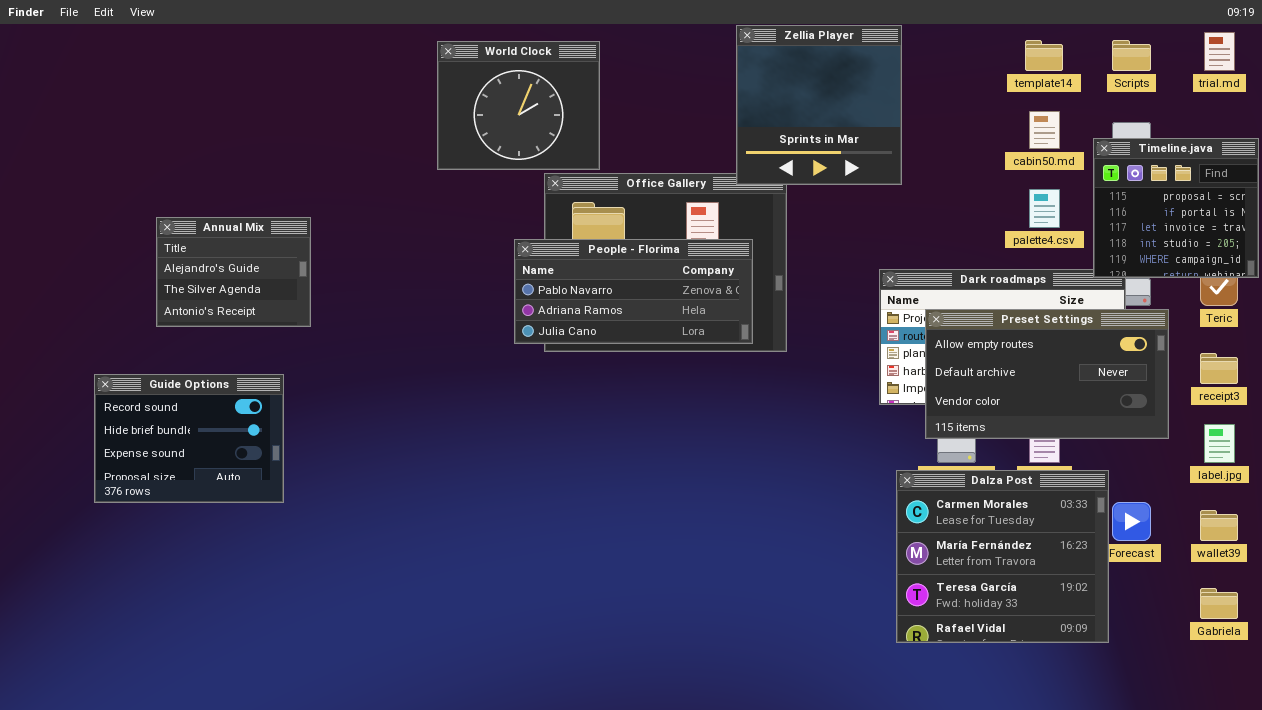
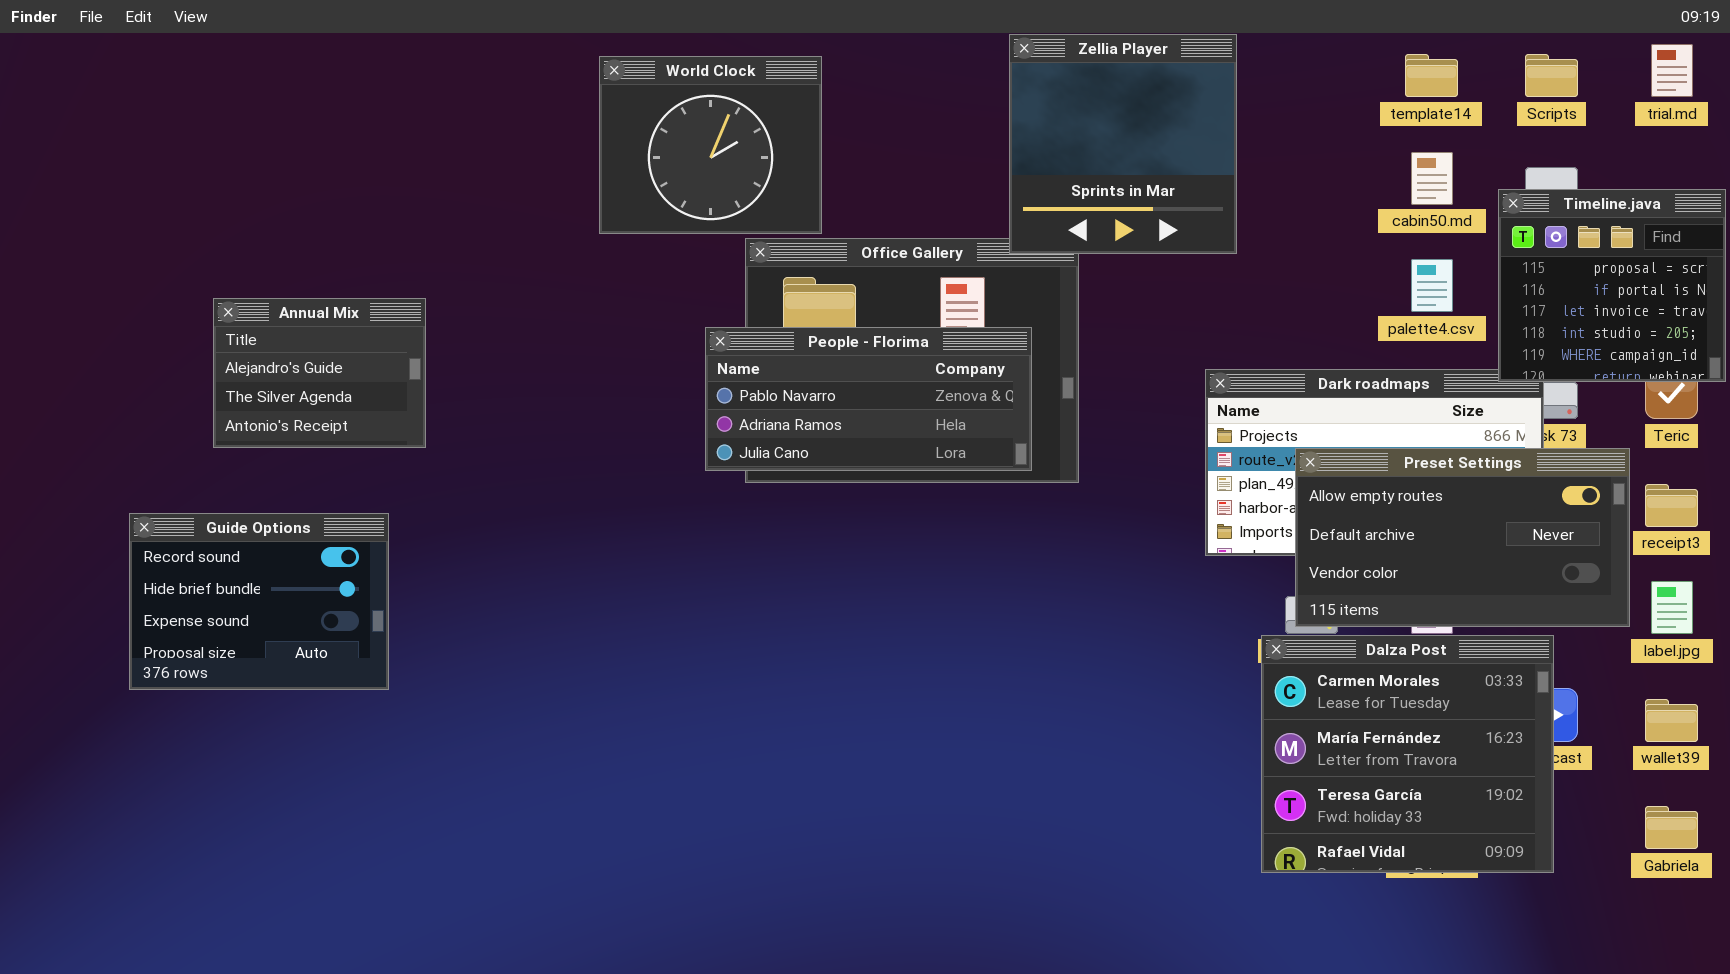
Preset Settings: [925,309,1169,439] -> [1295,448,1630,627], moved
Dalza Post: [896,470,1109,643] -> [1261,635,1554,873], moved

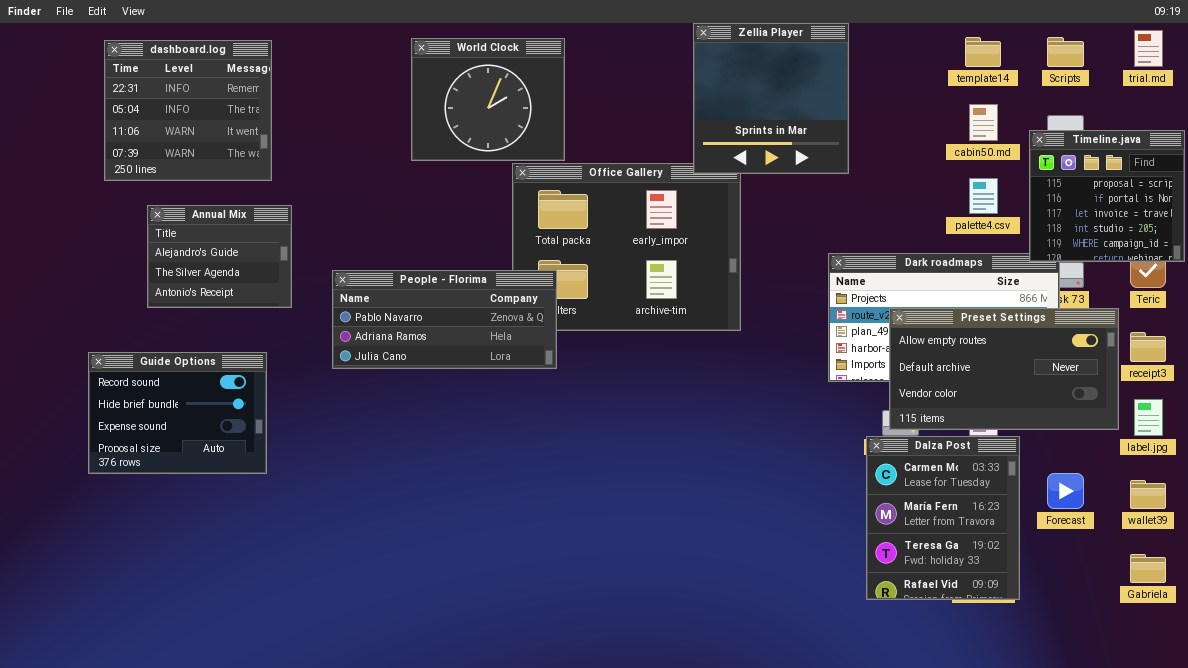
dashboard.log: none -> [104,40,272,181], opened
People - Florima: [705,327,1032,471] -> [332,270,557,369], moved
Dalza Post: [1261,635,1554,873] -> [866,436,1020,600], resized

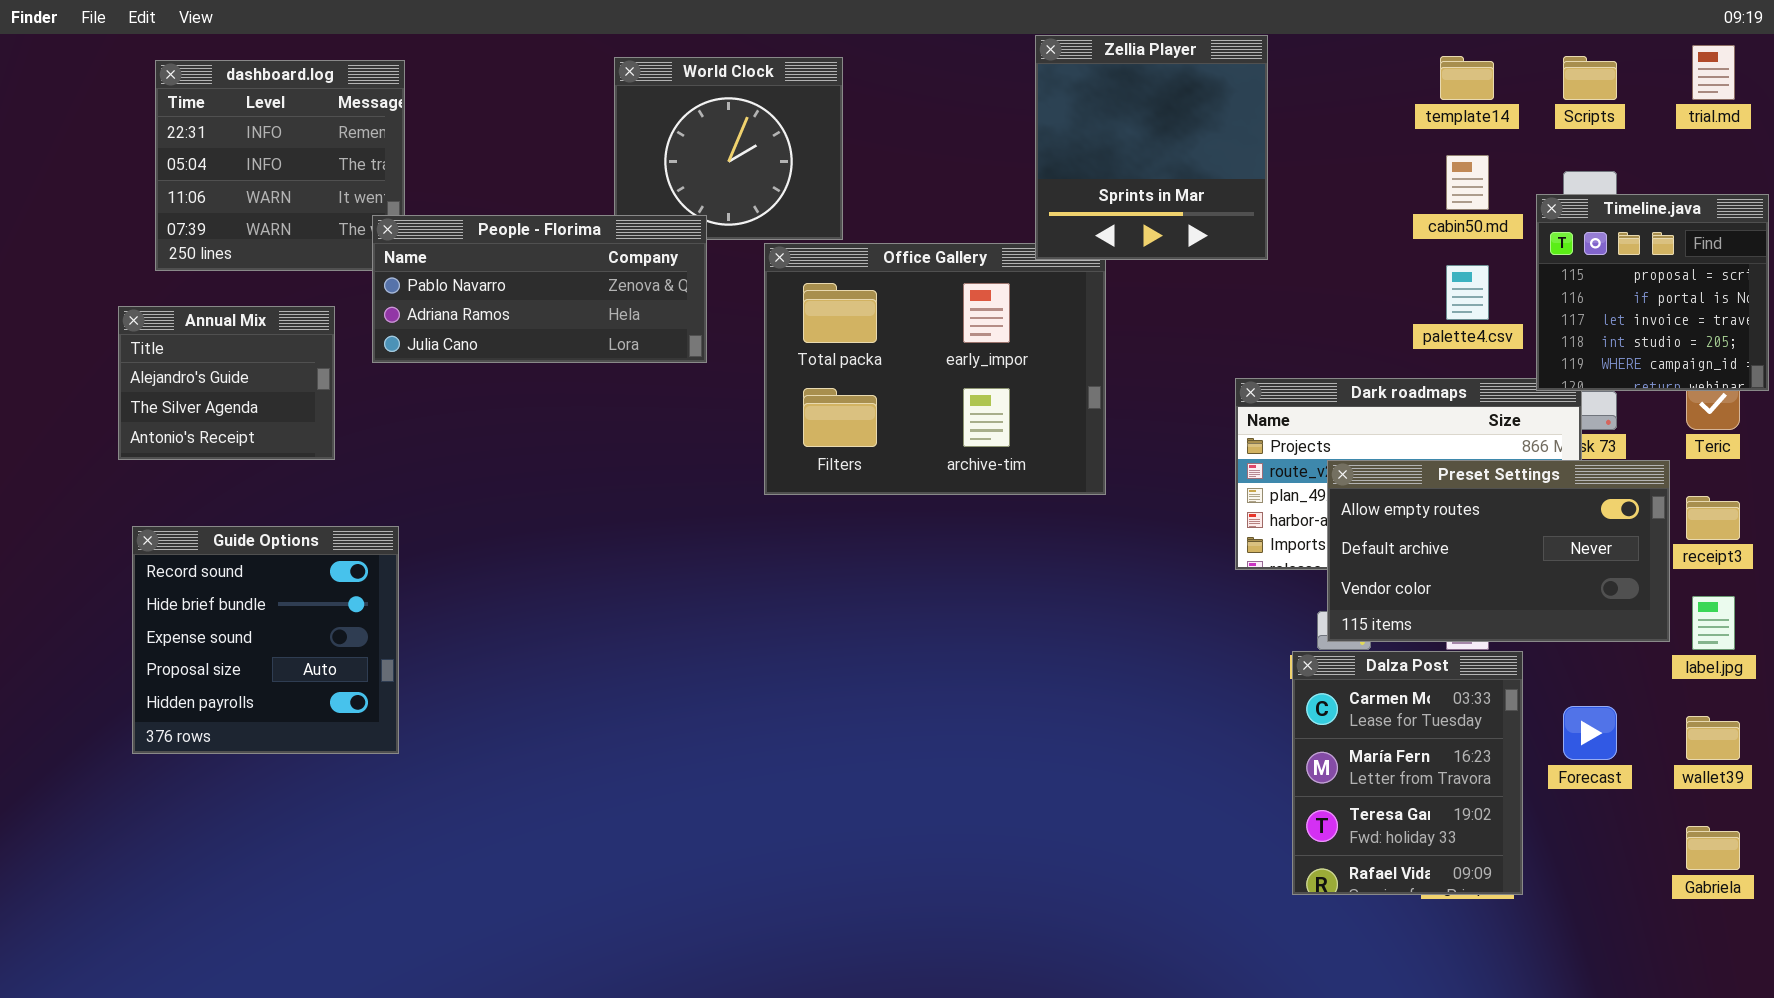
Annual Mix: [147,205,292,308] -> [118,306,335,460], moved
People - Florima: [332,270,557,369] -> [372,215,707,363], moved
Guide Options: [88,352,267,474] -> [132,526,399,754], resized

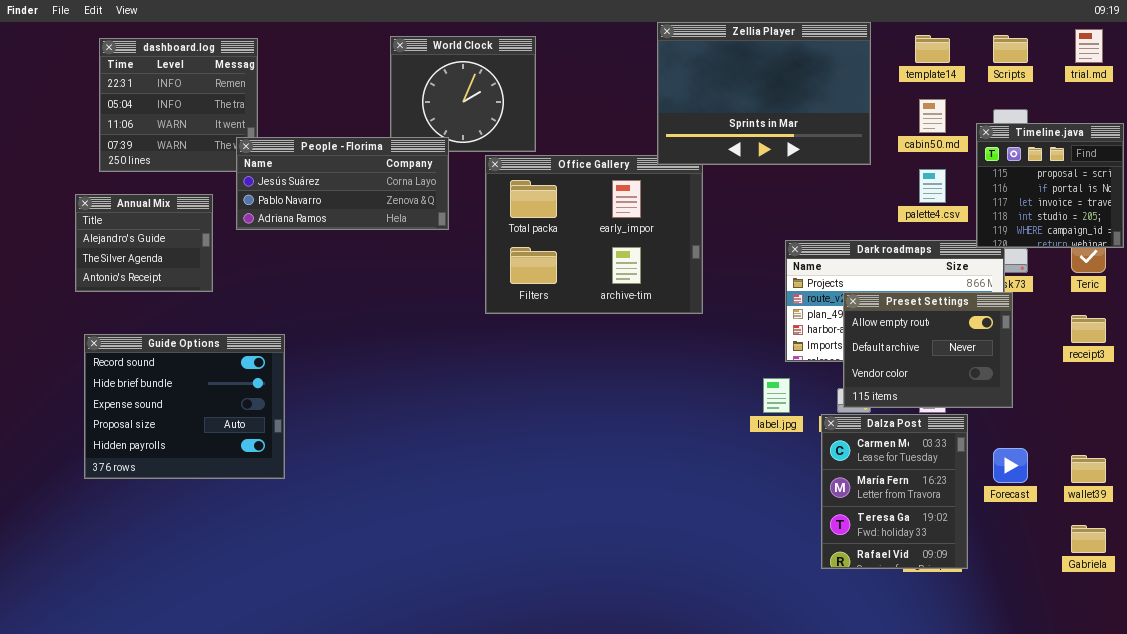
Zellia Player: [1035,35,1268,260] -> [657,22,871,165], resized
People - Florima: [372,215,707,363] -> [236,137,449,230], scrolled up 1 row
Preset Settings: [1327,460,1670,642] -> [843,292,1013,408], resized
Guide Options: [132,526,399,754] -> [84,334,285,479], resized
label.jpg: [1692,596,1735,650] -> [763,378,790,413], moved

